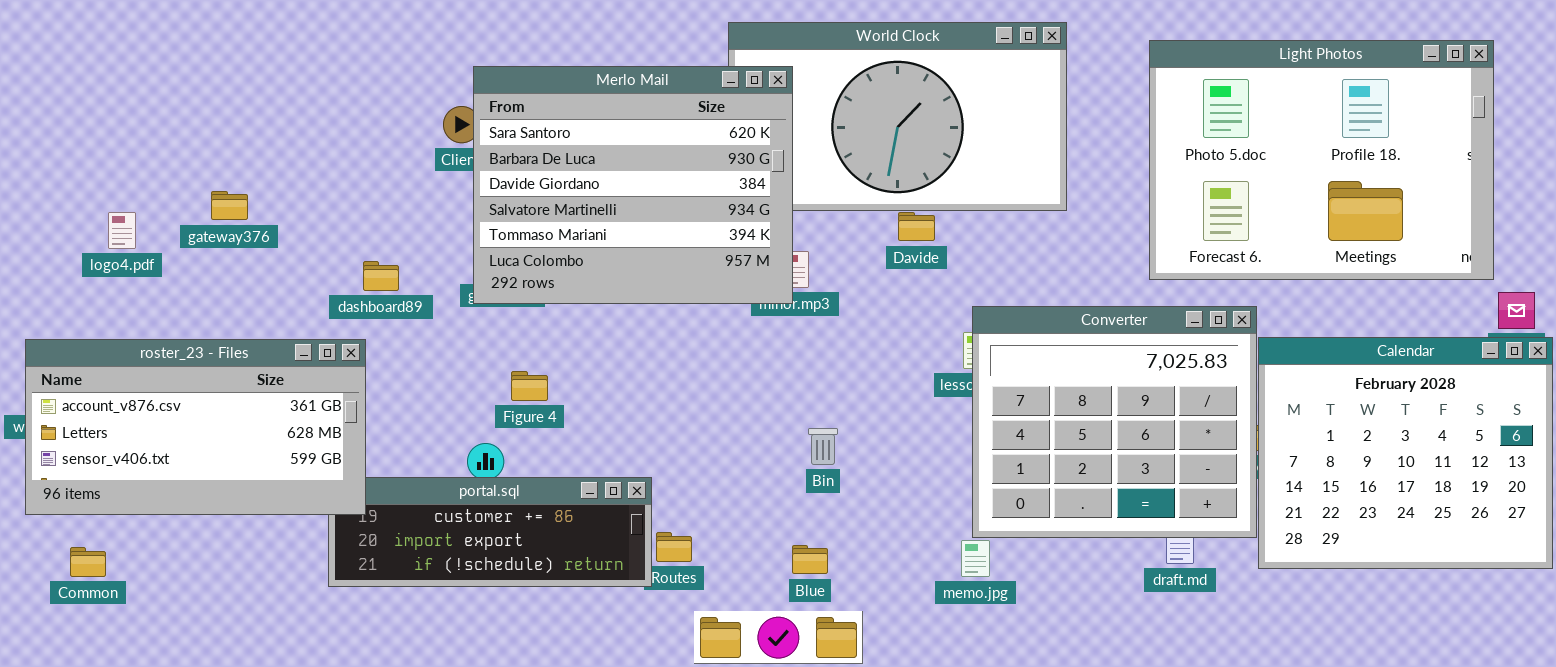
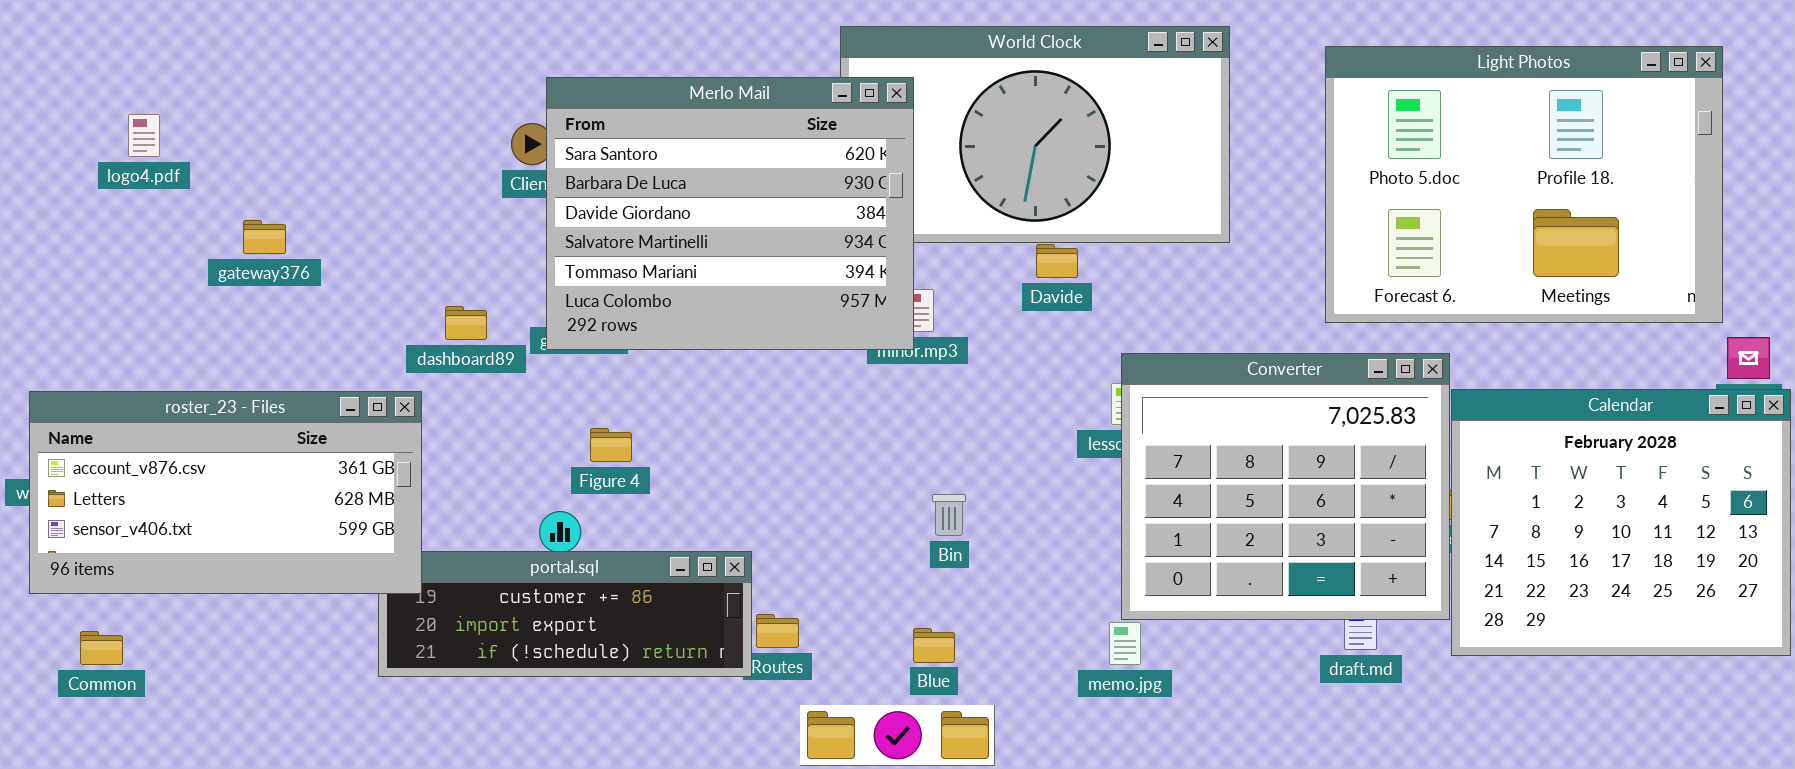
logo4.pdf: [108,212,136,249] -> [128,114,160,157], moved
dashboard89: [363,261,399,291] -> [445,306,487,340], moved

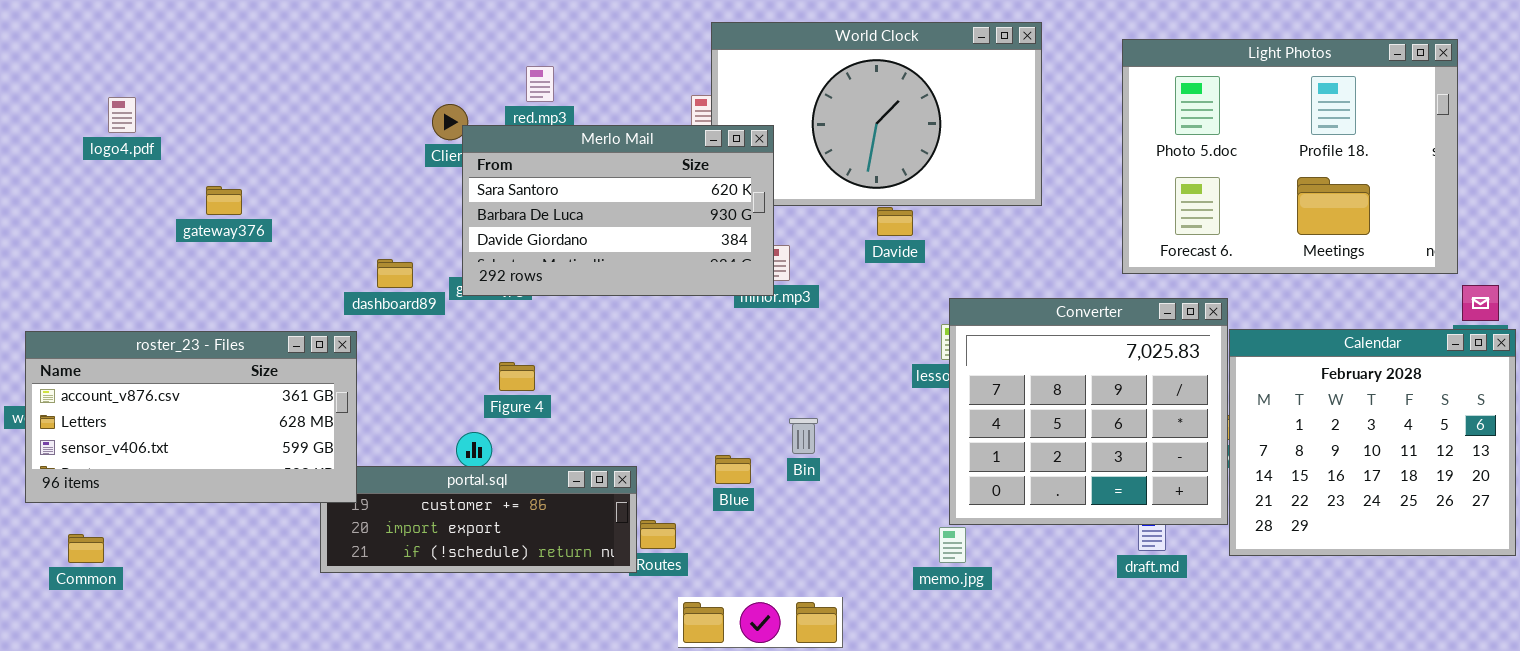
Merlo Mail: [546,77,914,350] -> [462,125,774,296], resized
Blue: [913,628,955,663] -> [715,455,751,484], moved

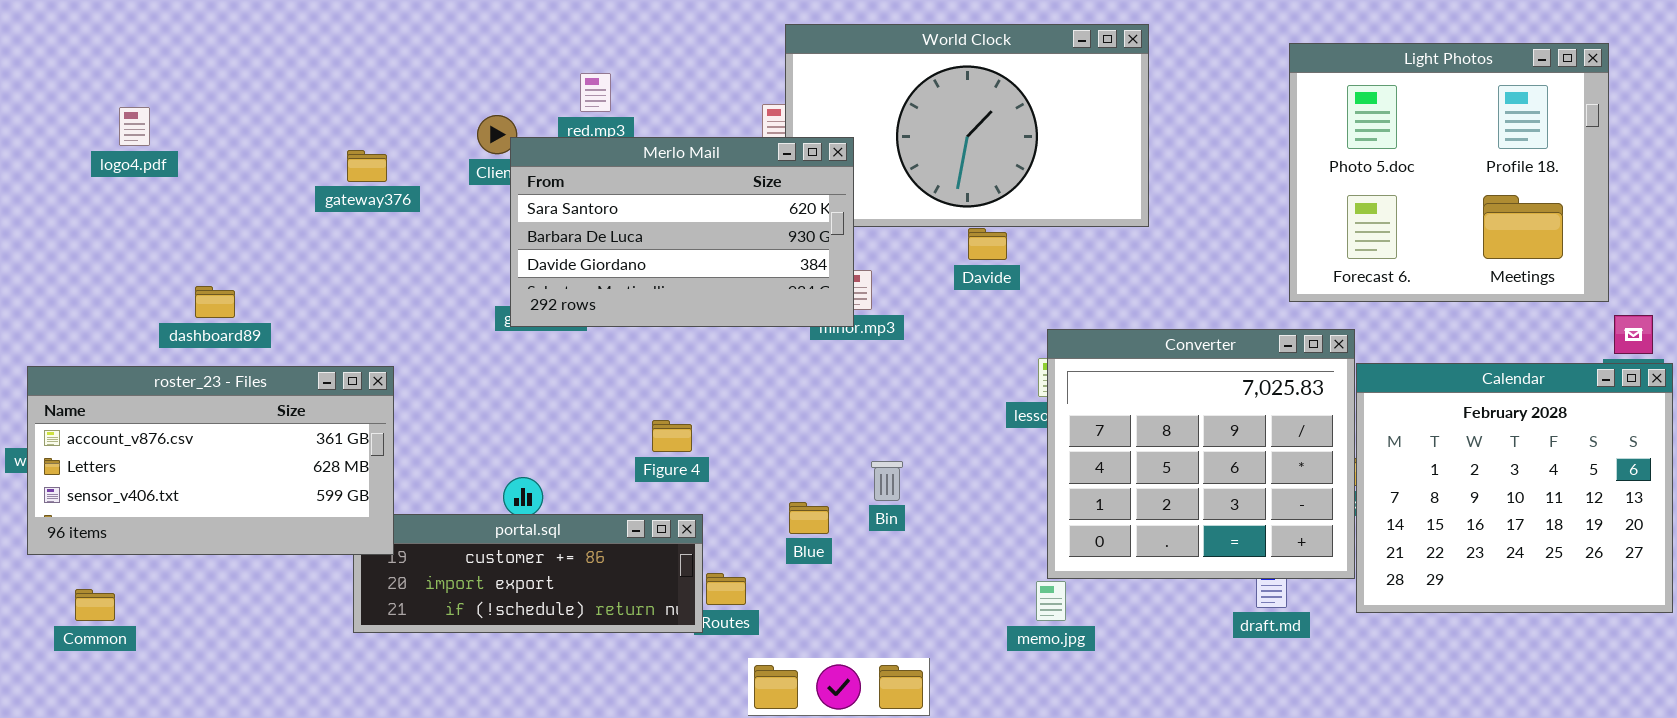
Light Photos: [1122,39,1458,274] -> [1289,43,1609,302], resized
gateway376: [206,186,242,215] -> [347,150,387,182], moved
dashboard89: [377,259,413,288] -> [195,286,235,318], moved
Figure 4: [499,362,535,391] -> [652,420,692,452], moved

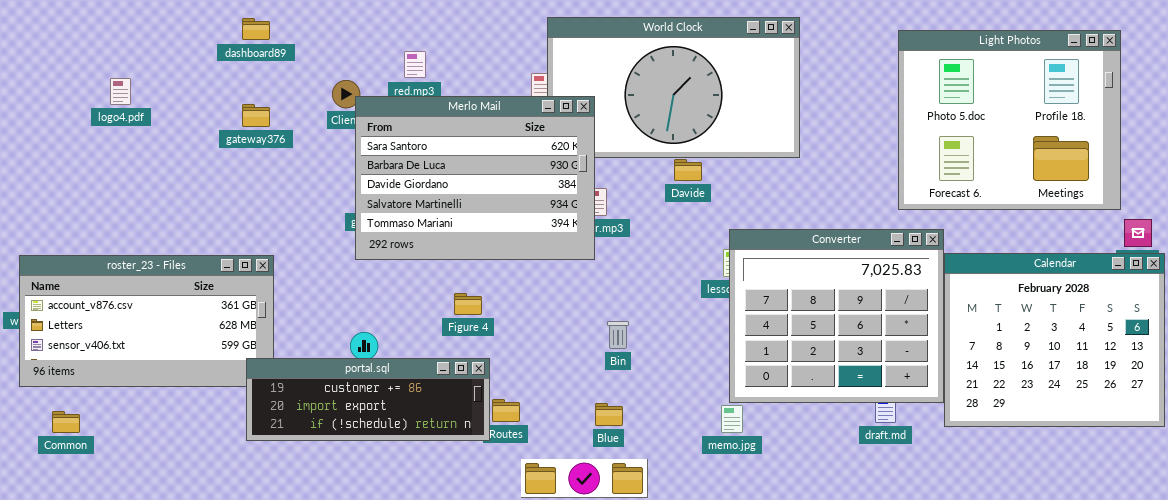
logo4.pdf: [119,107,150,146] -> [110,78,131,105], moved
Merlo Mail: [510,137,854,327] -> [355,96,595,260], resized
dashboard89: [195,286,235,318] -> [242,18,270,40], moved
Blue: [789,502,829,534] -> [595,403,623,426], moved
portal.sql: [353,514,703,633] -> [246,358,490,441], raised

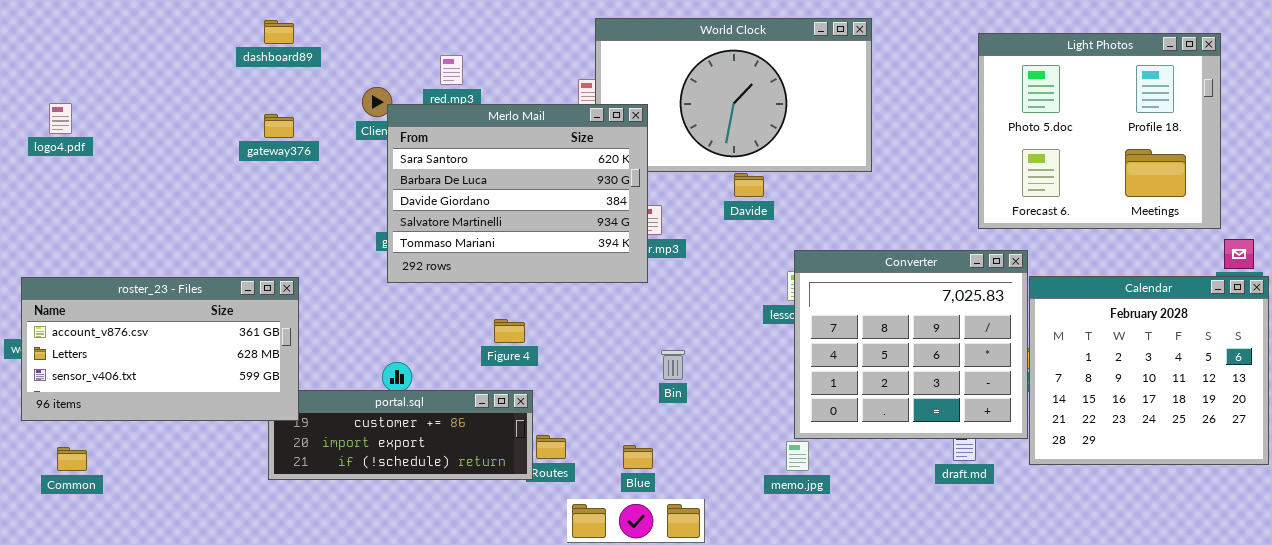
logo4.pdf: [110,78,131,105] -> [49,103,72,134], moved
roster_23 - Files: [19,255,274,387] -> [21,277,299,421], raised
Blue: [595,403,623,426] -> [623,445,653,469], moved

